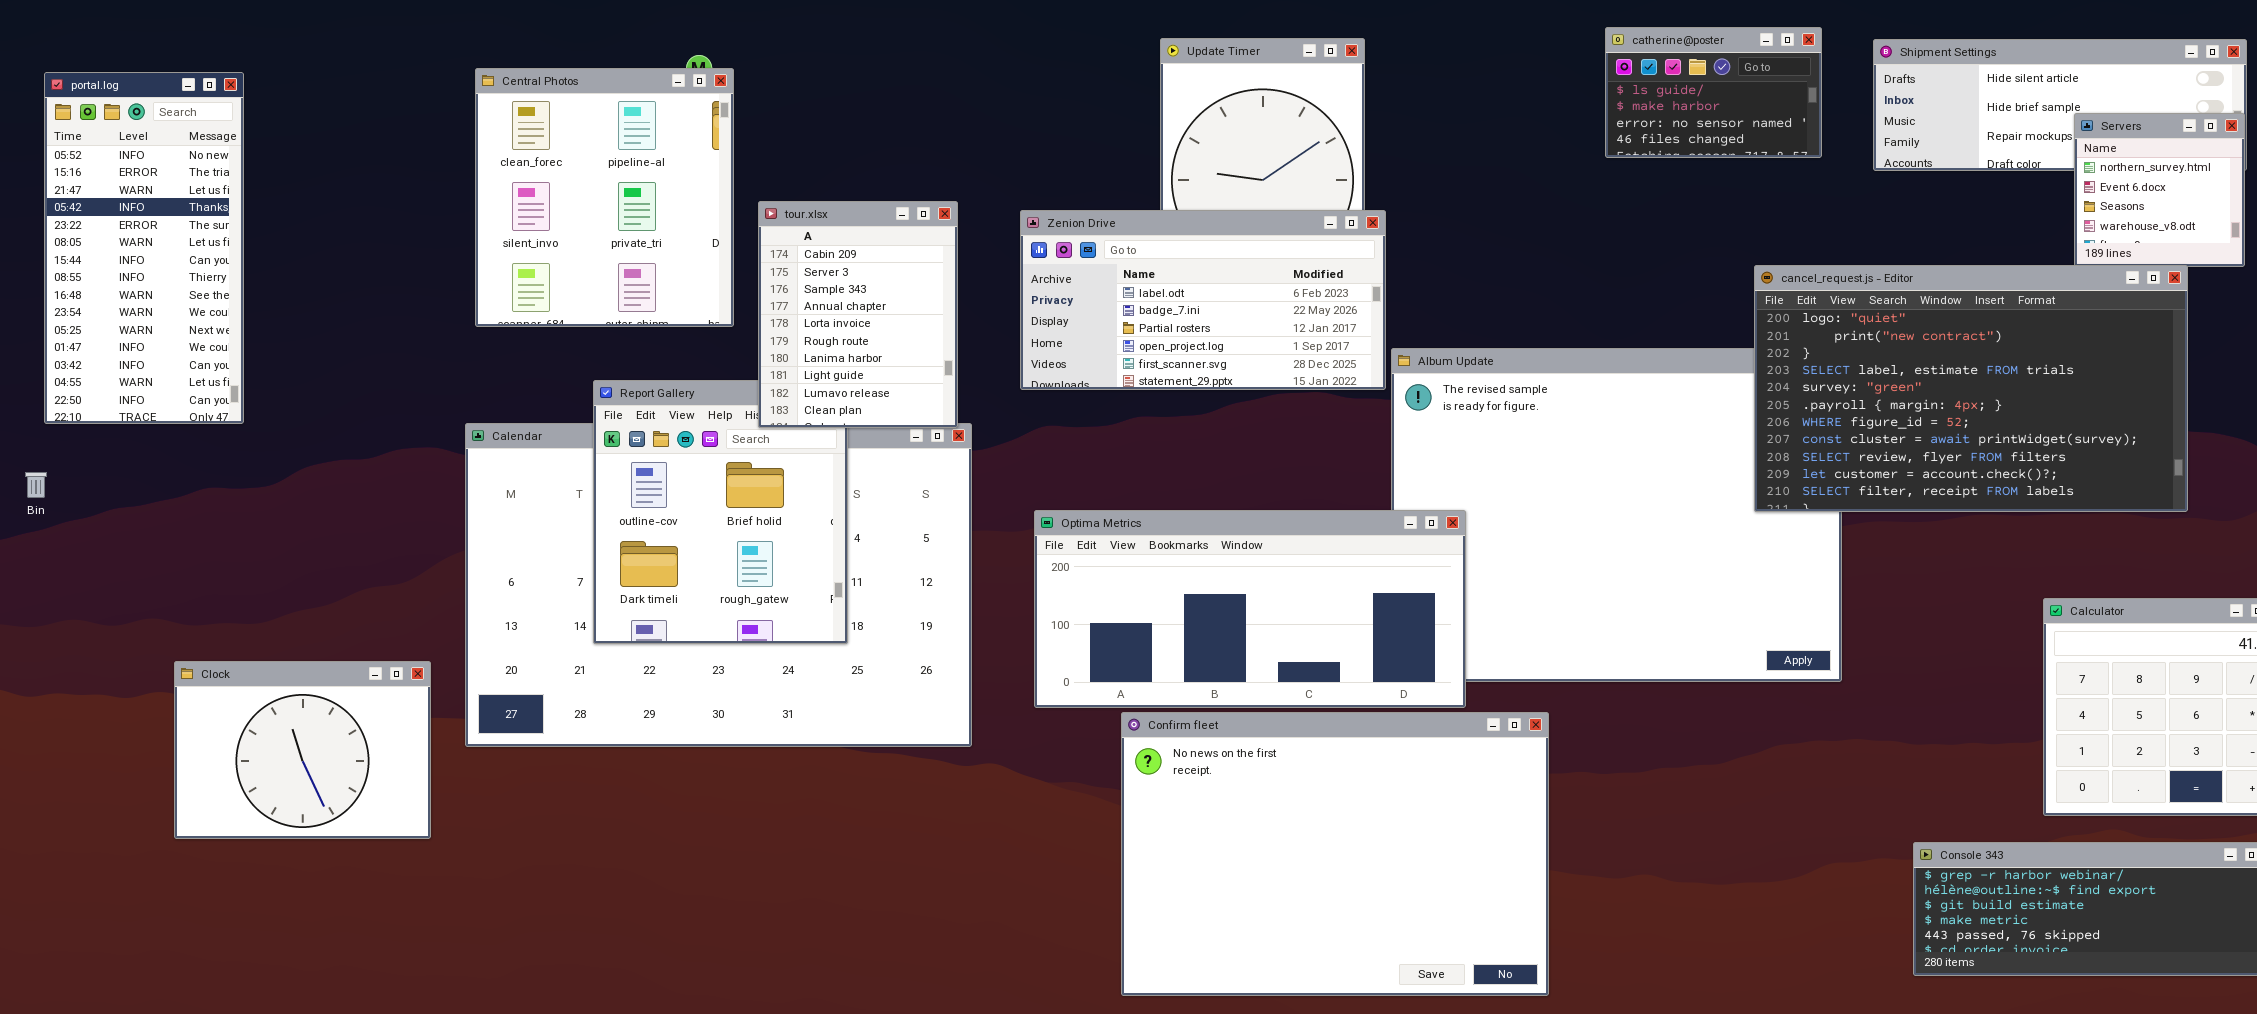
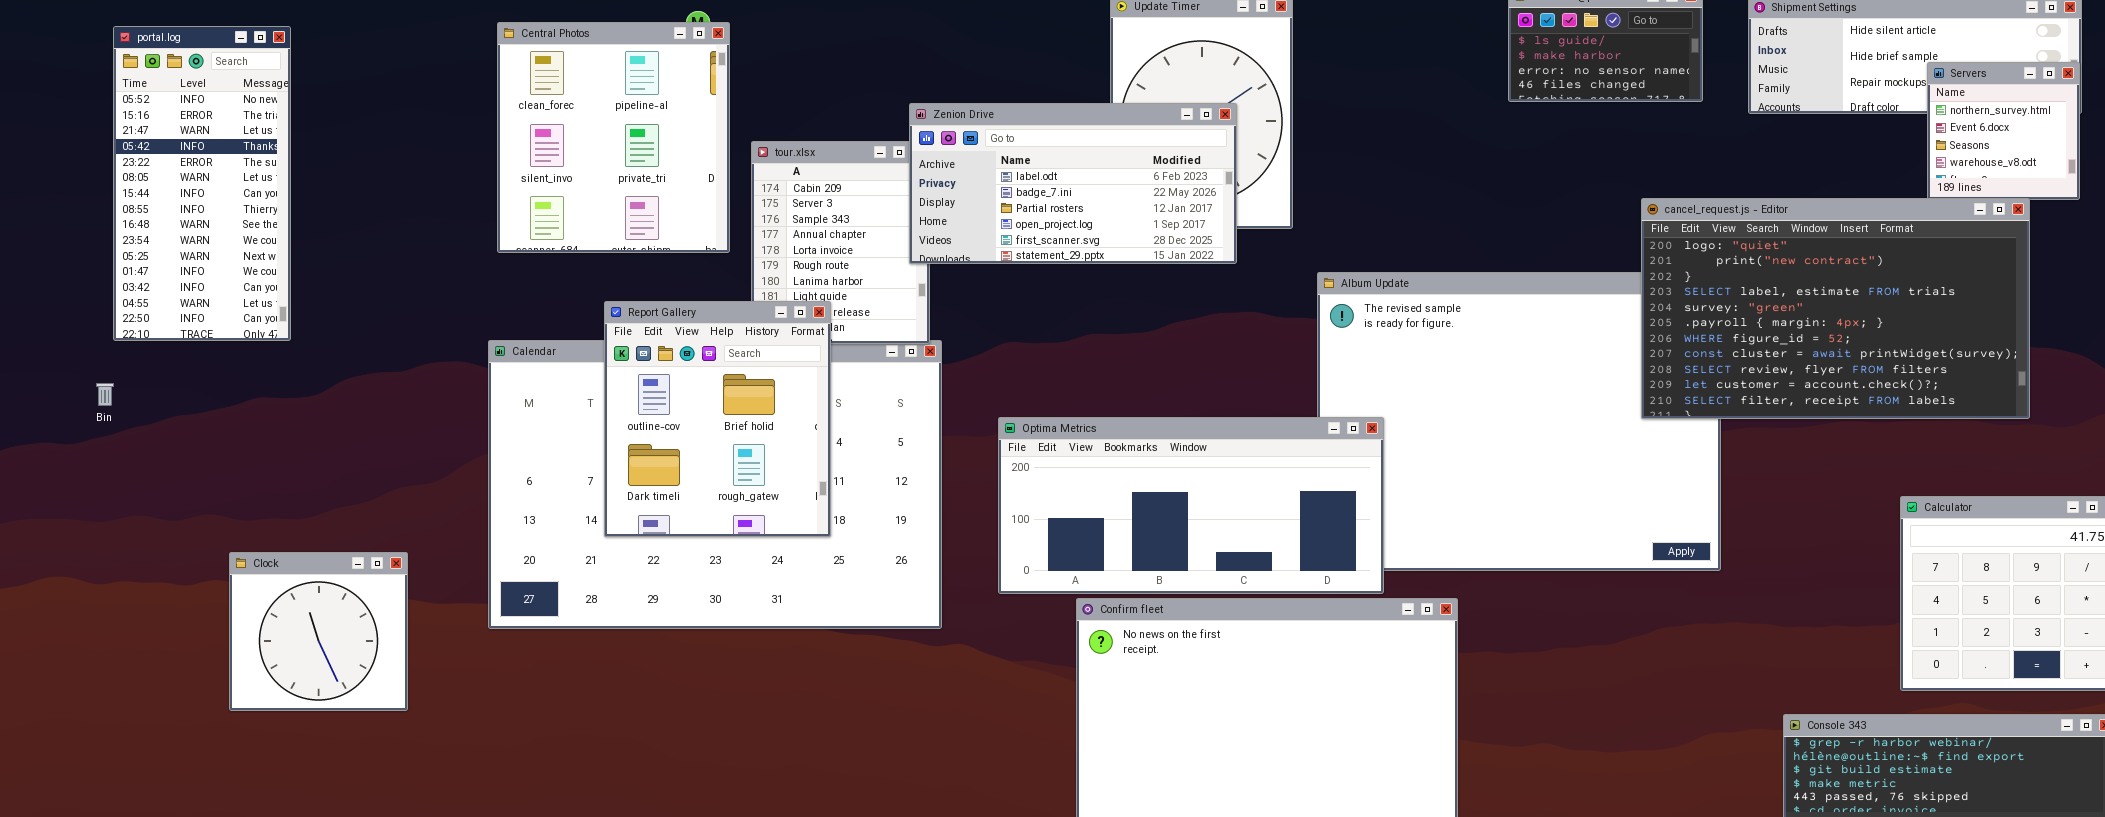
Zenion Drive: [1020,210,1386,390] -> [909,103,1237,264], moved
Report Gallery: [593,380,848,644] -> [604,301,831,537], raised
Clock: [174,661,431,839] -> [229,552,408,711], resized

